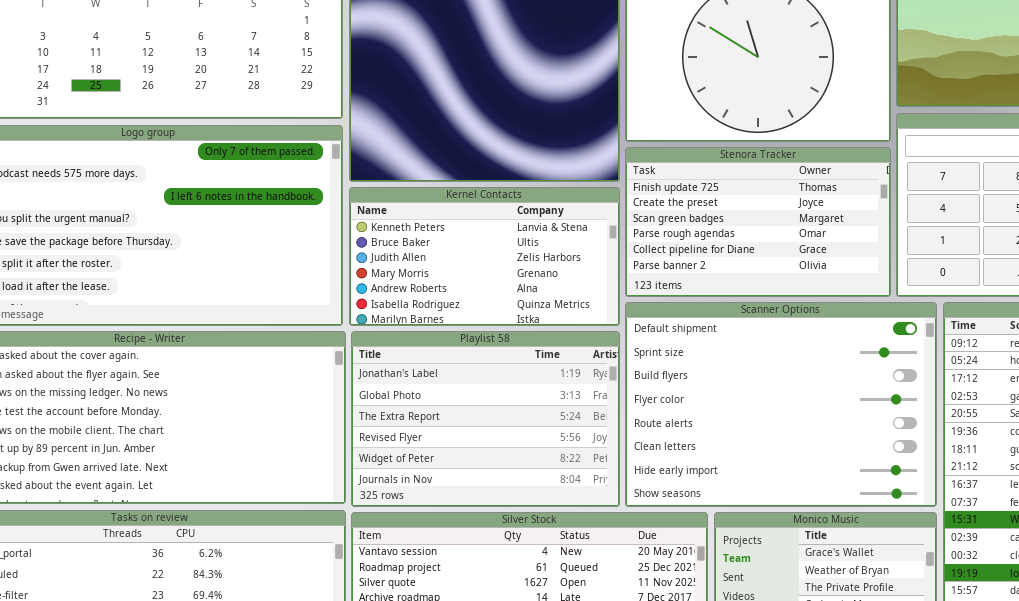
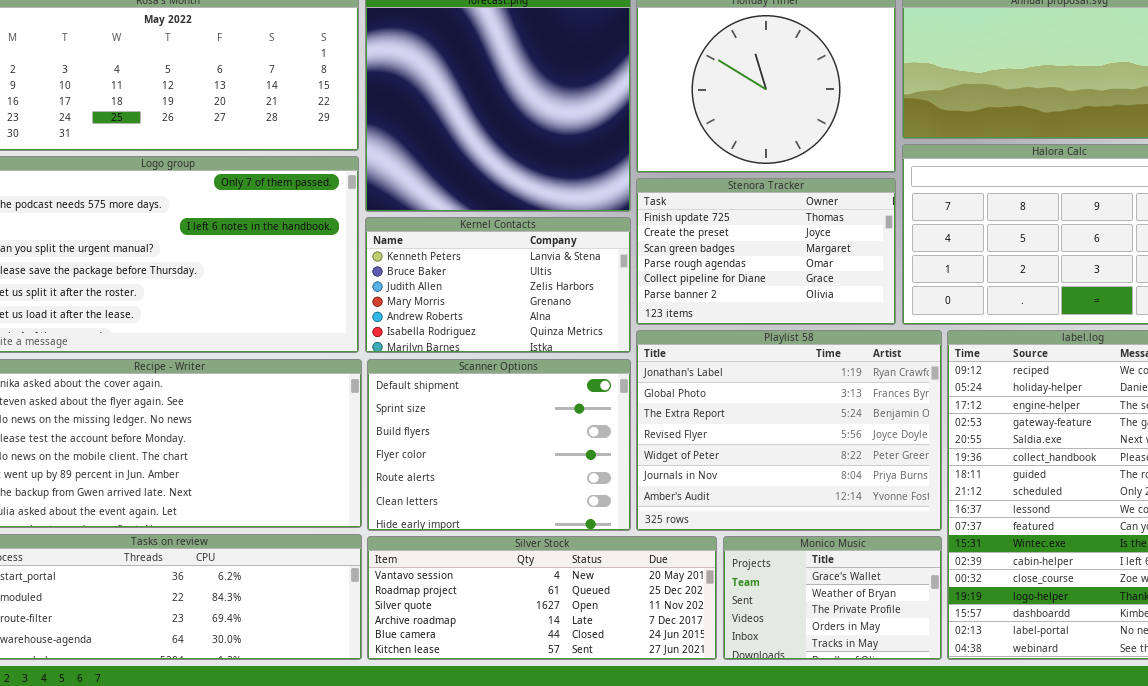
Scanner Options: [625,302,937,507] -> [367,359,631,531], moved, resized
Playlist 58: [351,331,620,507] -> [636,330,942,531], moved, resized

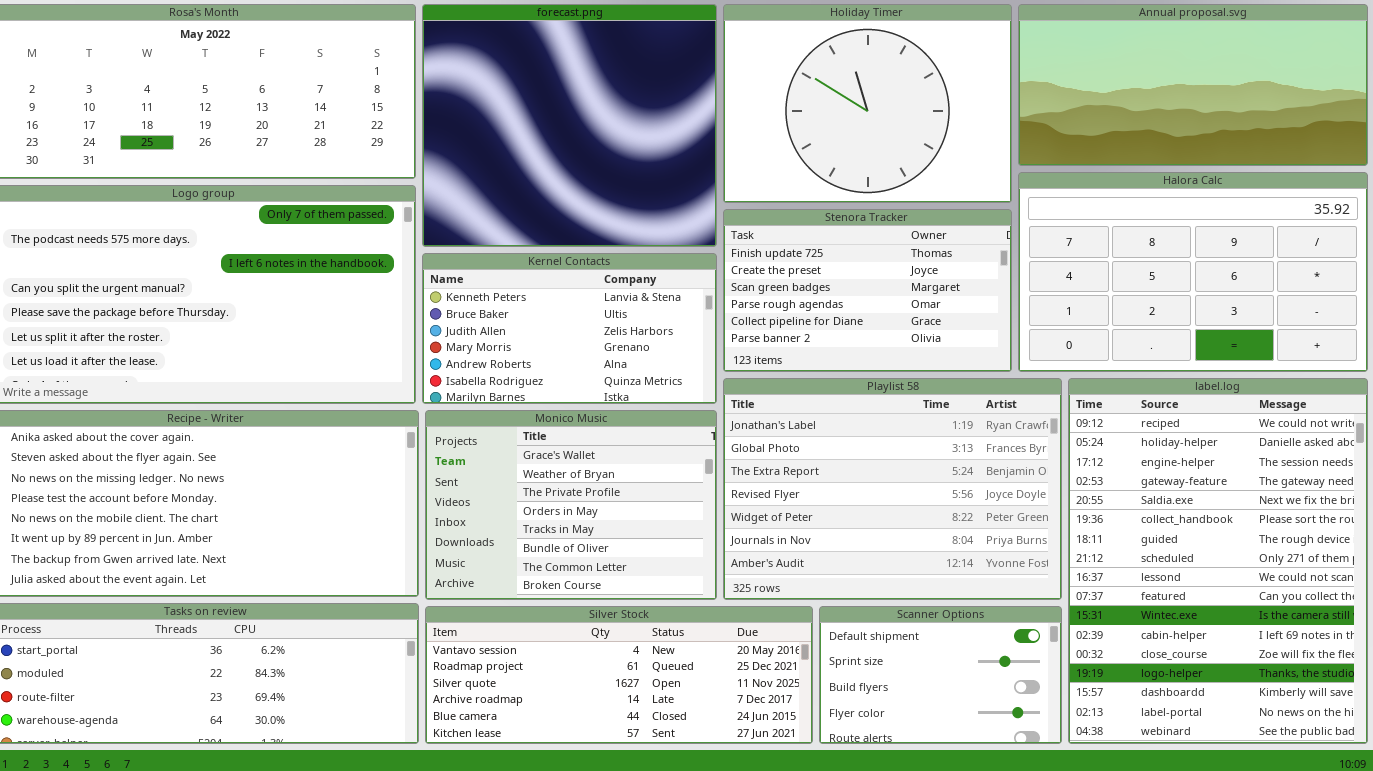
Scanner Options: [367,359,631,531] -> [819,606,1062,744], moved, resized
Monico Music: [723,536,942,660] -> [425,410,717,600], moved, resized

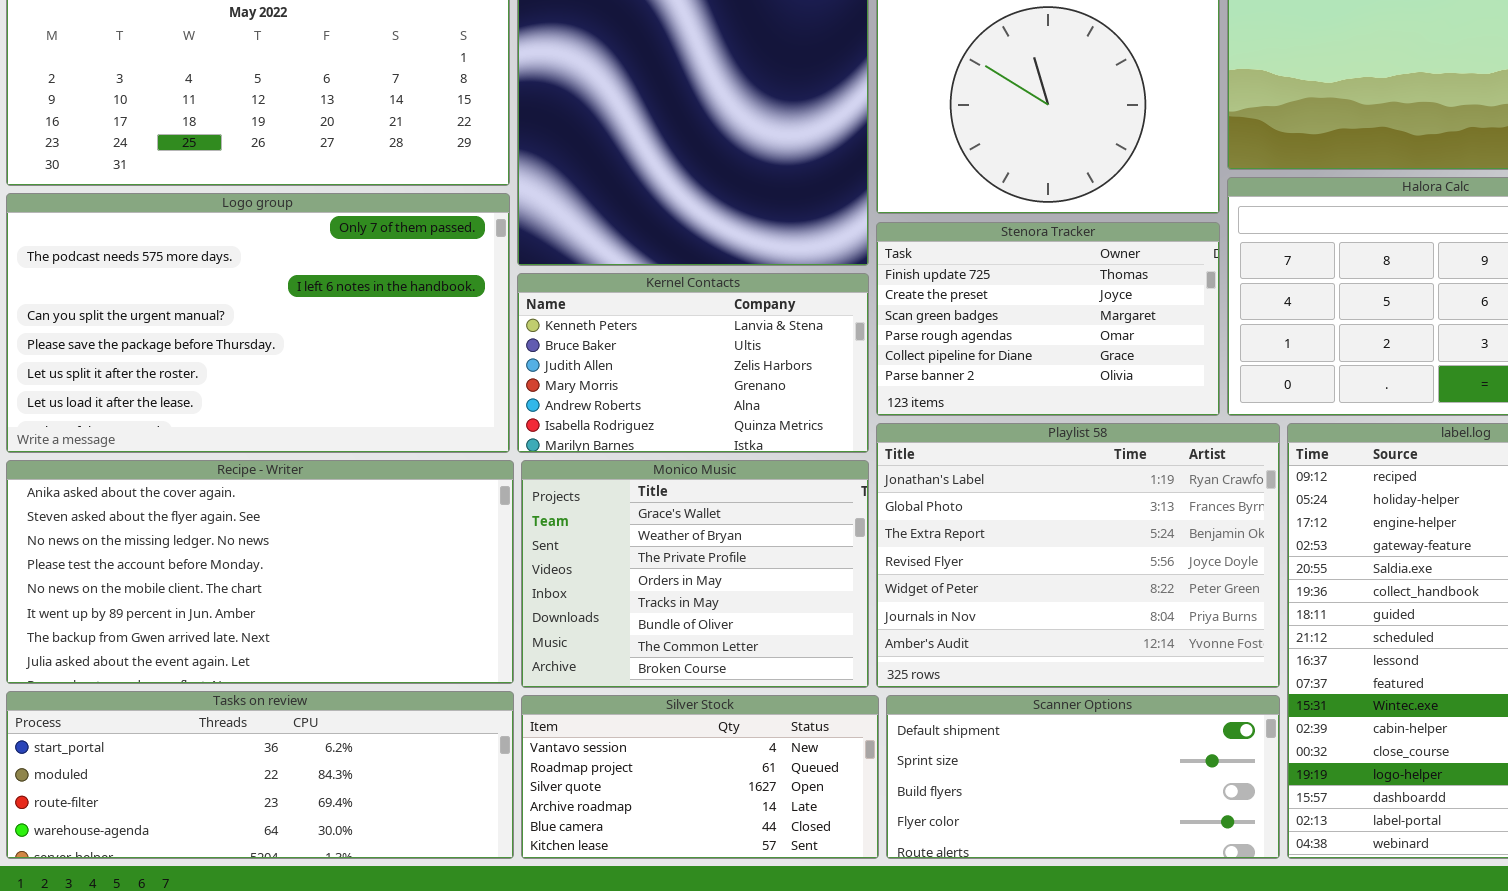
Silver Stock: [425,606,813,744] -> [521,695,879,859], resized
Scanner Options: [819,606,1062,744] -> [886,695,1280,859], resized

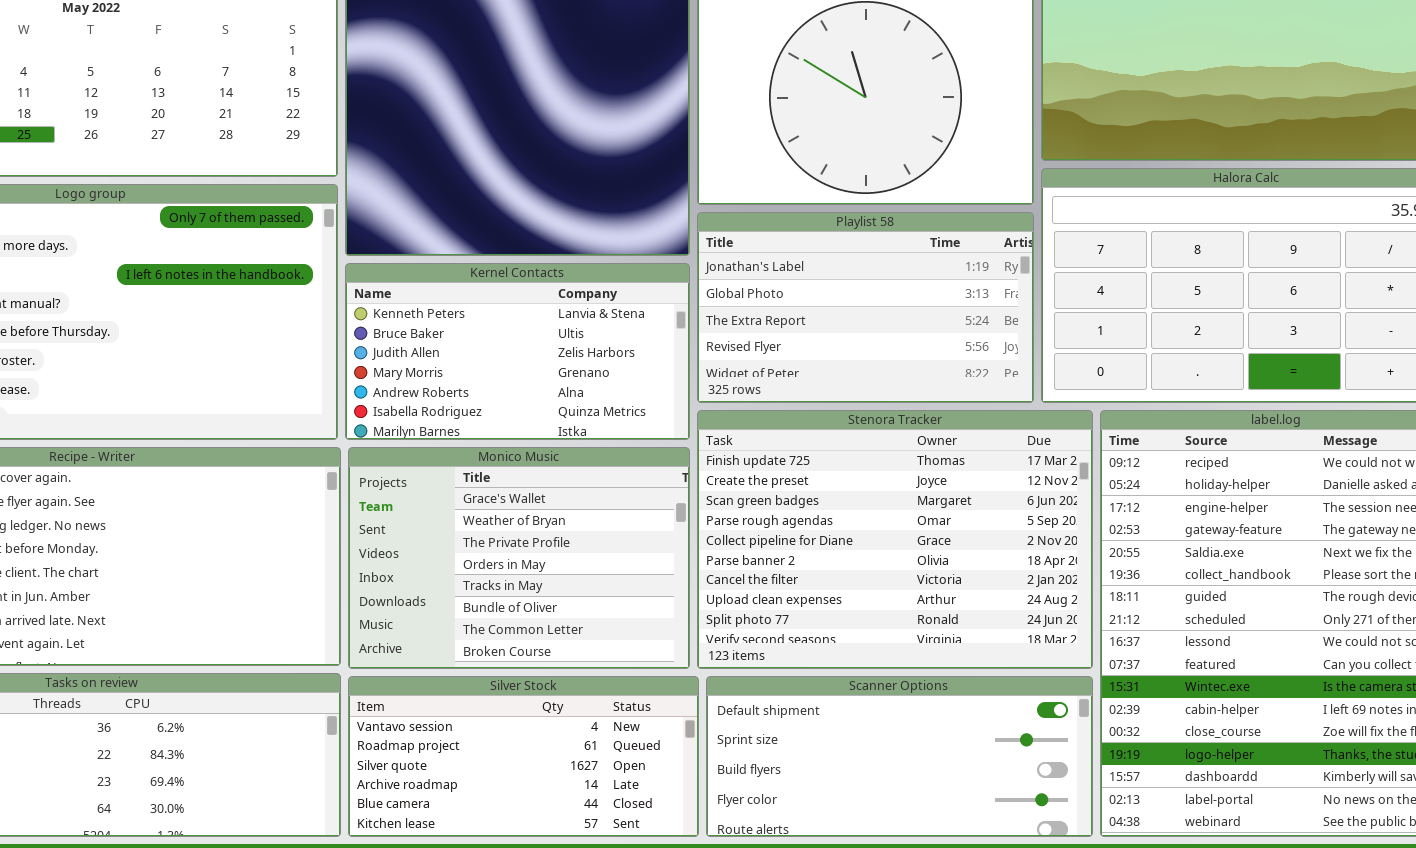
Stenora Tracker: [876,222,1220,416] -> [697,410,1093,669], moved, resized
Playlist 58: [876,423,1280,688] -> [697,212,1034,403], moved, resized

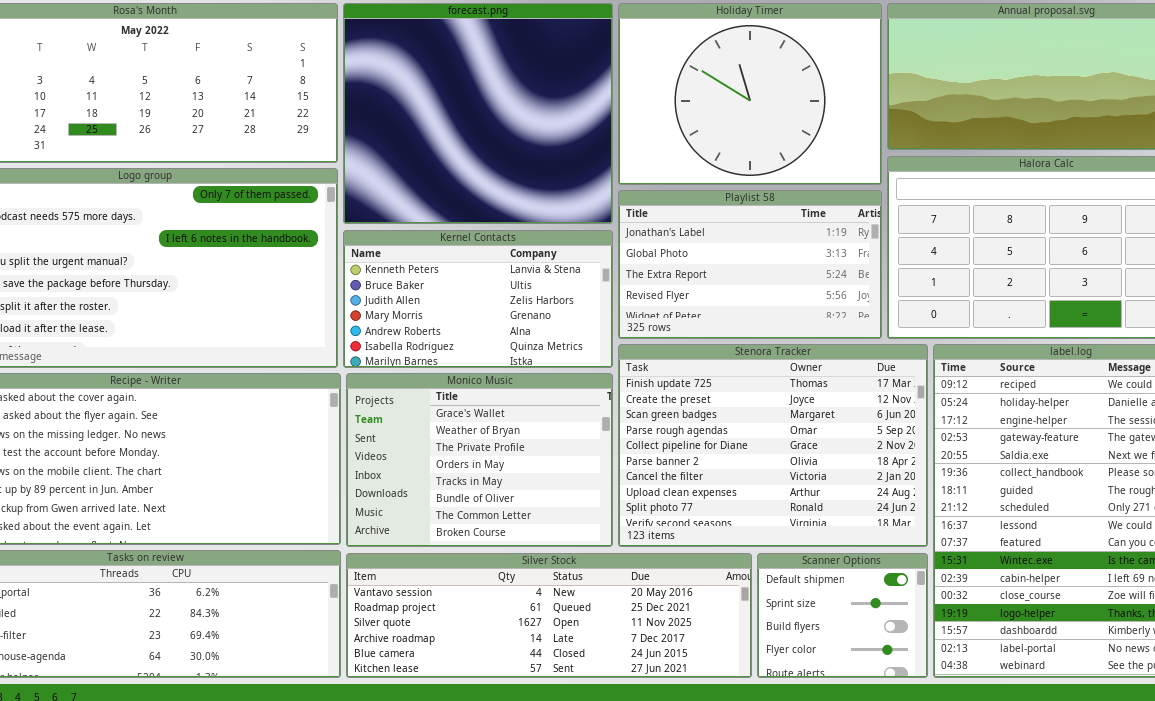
Silver Stock: [348,676,699,837] -> [346,553,752,678], resized
Scanner Options: [706,676,1093,837] -> [757,553,928,678], resized

